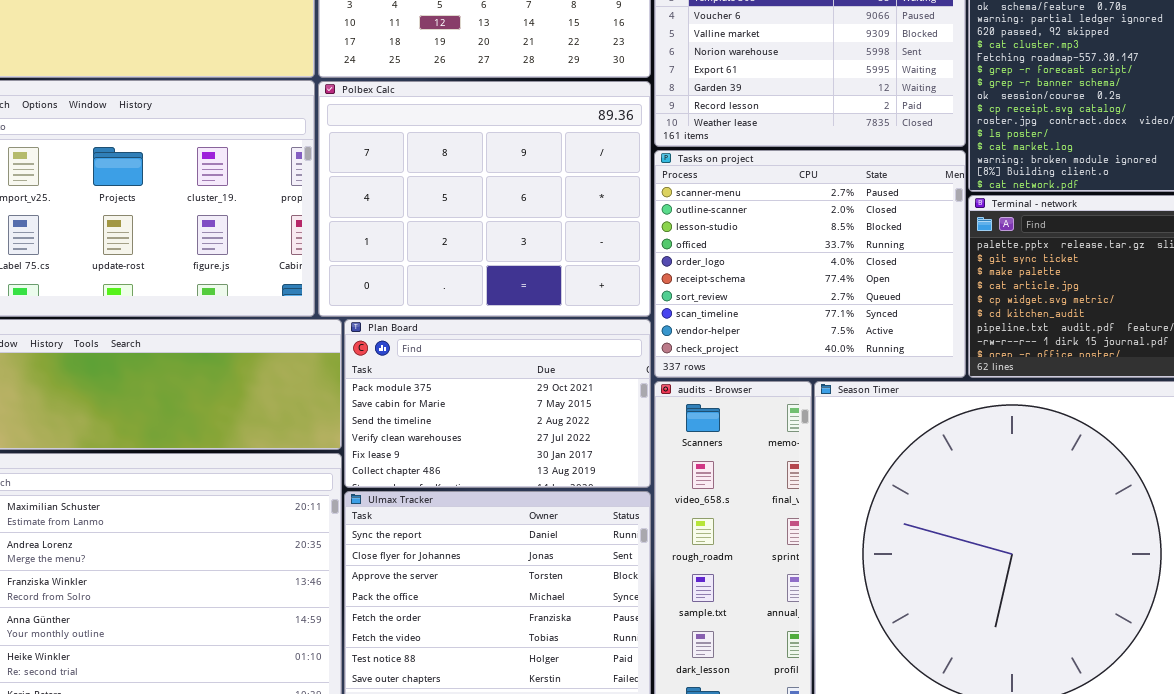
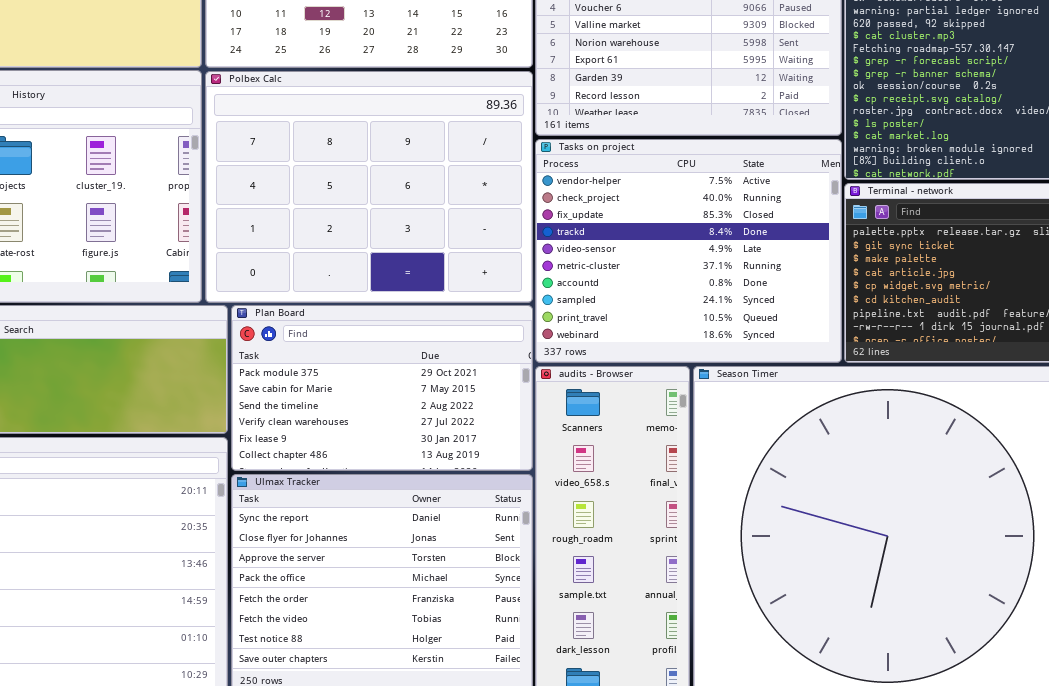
Tasks on project: [654,150,966,378] -> [535,139,842,363], scrolled down 8 rows

